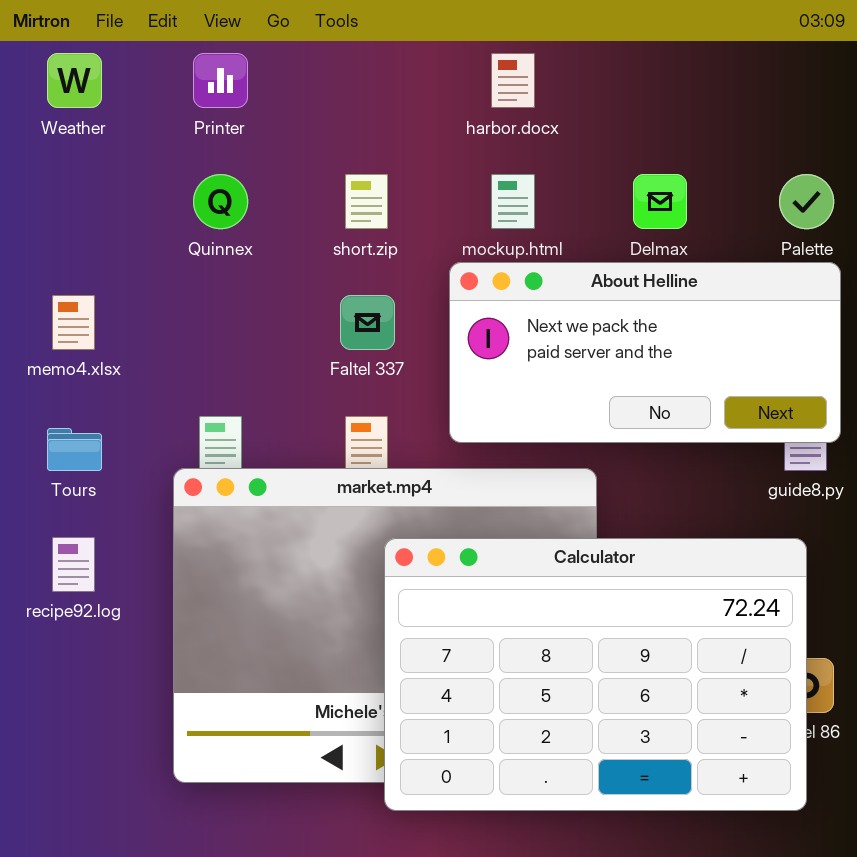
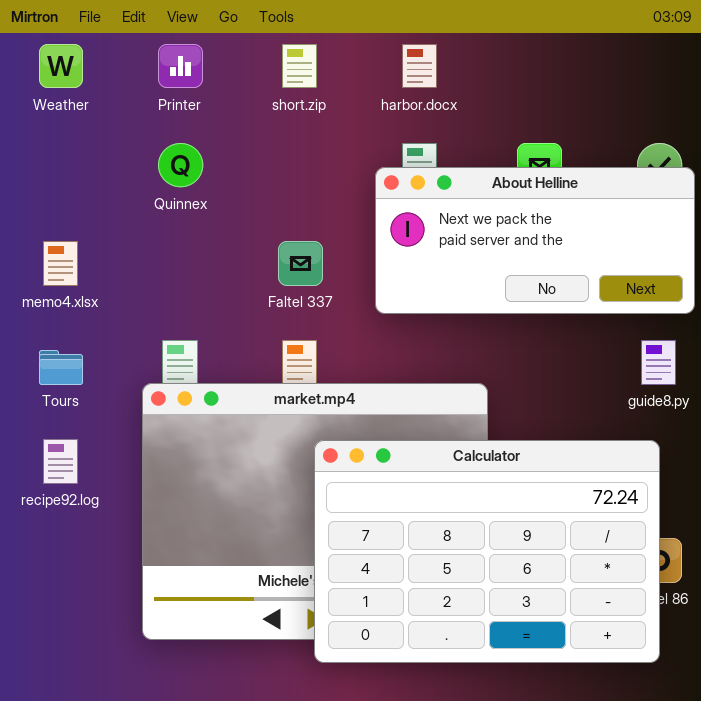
short.zip: [345,174,388,229] -> [282,44,317,88], moved
About Helline: [449,262,841,443] -> [375,167,695,314], moved

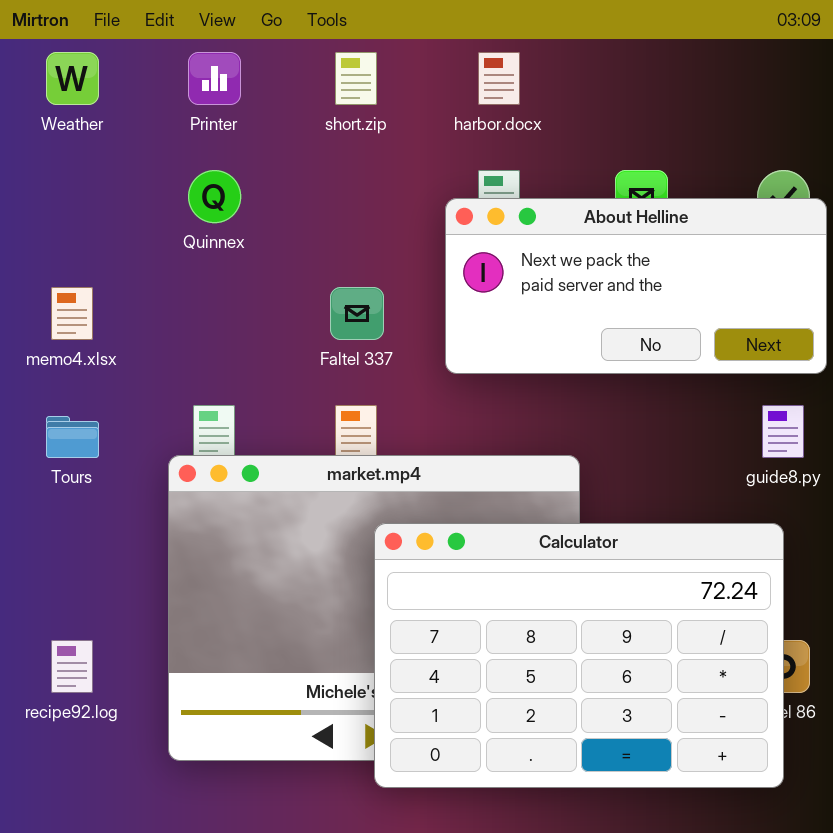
recipe92.log: [43,439,78,484] -> [51,640,93,693], moved

